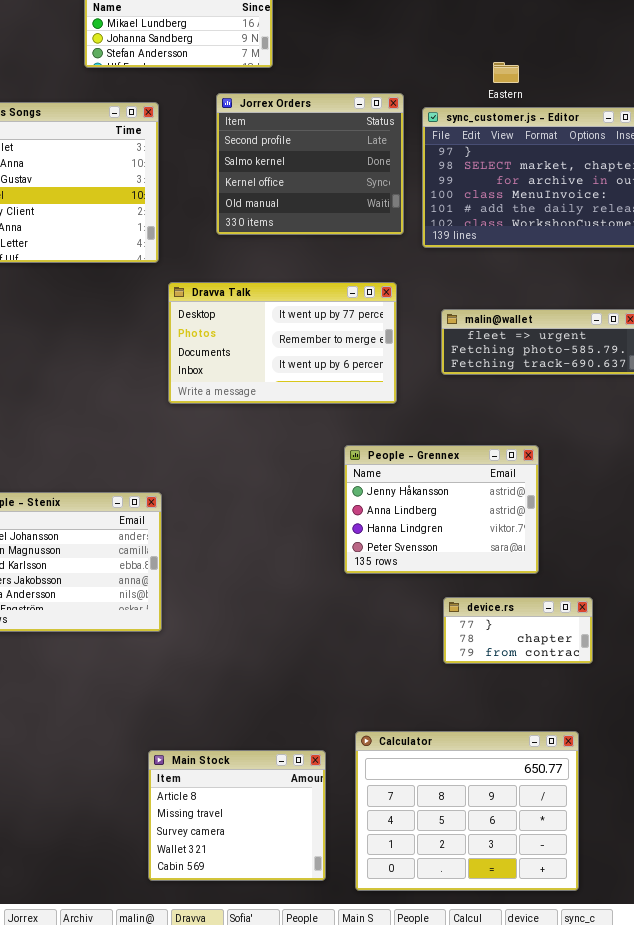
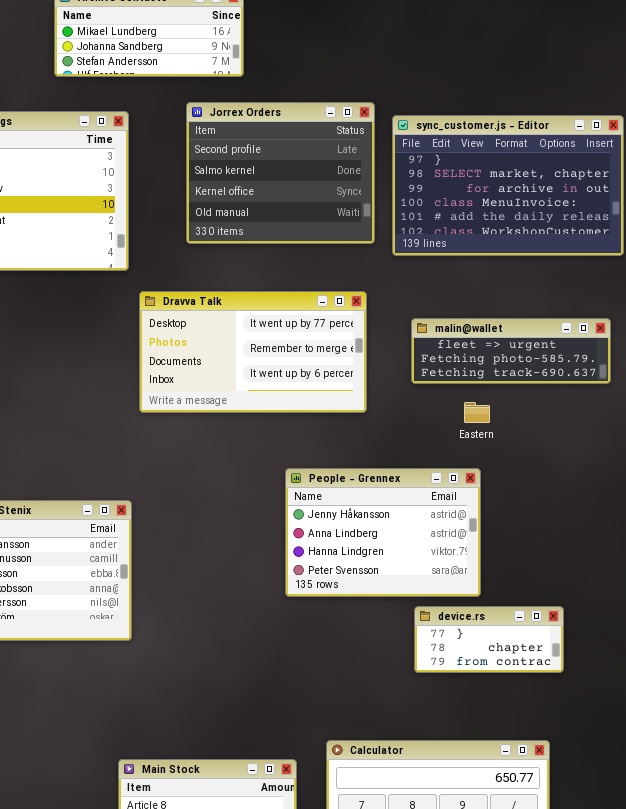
Eastern: [493,62,519,83] -> [464,402,490,423], moved
People - Grennex: [344,445,539,574] -> [285,468,481,597], moved

